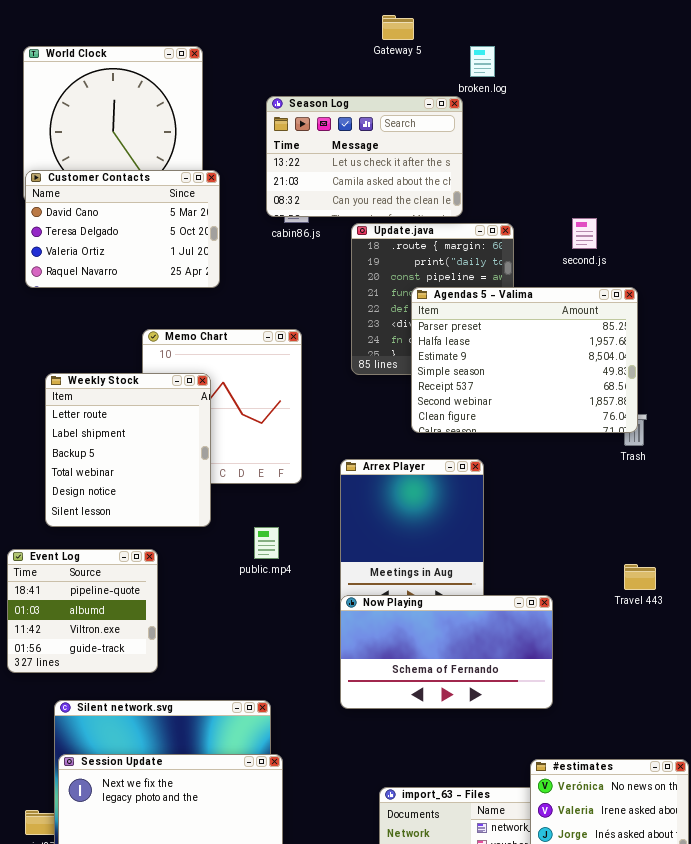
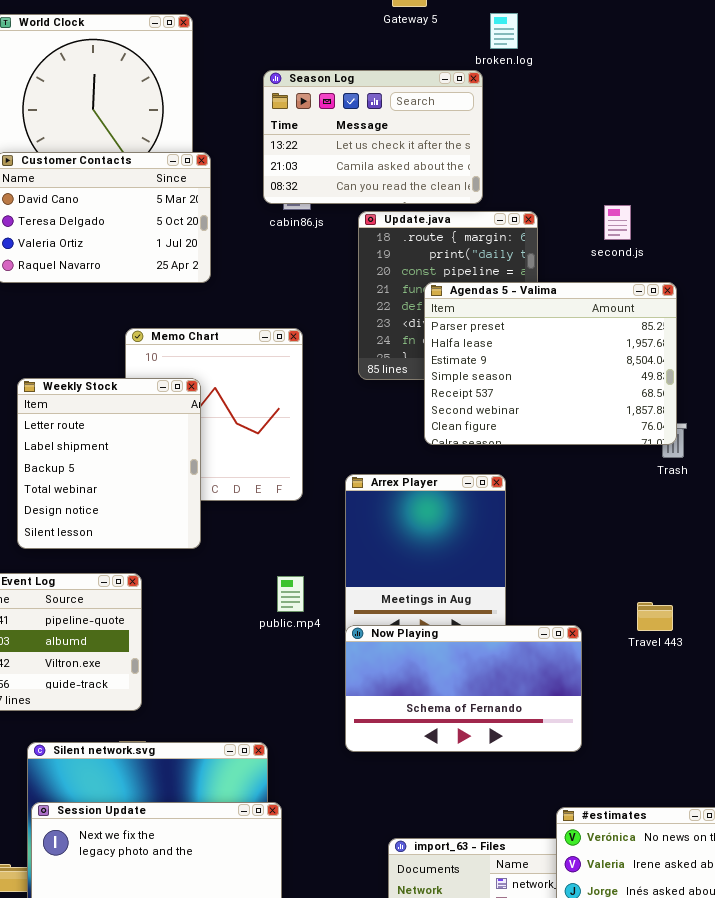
public.mp4: [254,527,279,559] -> [277,576,304,612], moved
Travel 443: [624,564,656,590] -> [637,602,673,631], moved

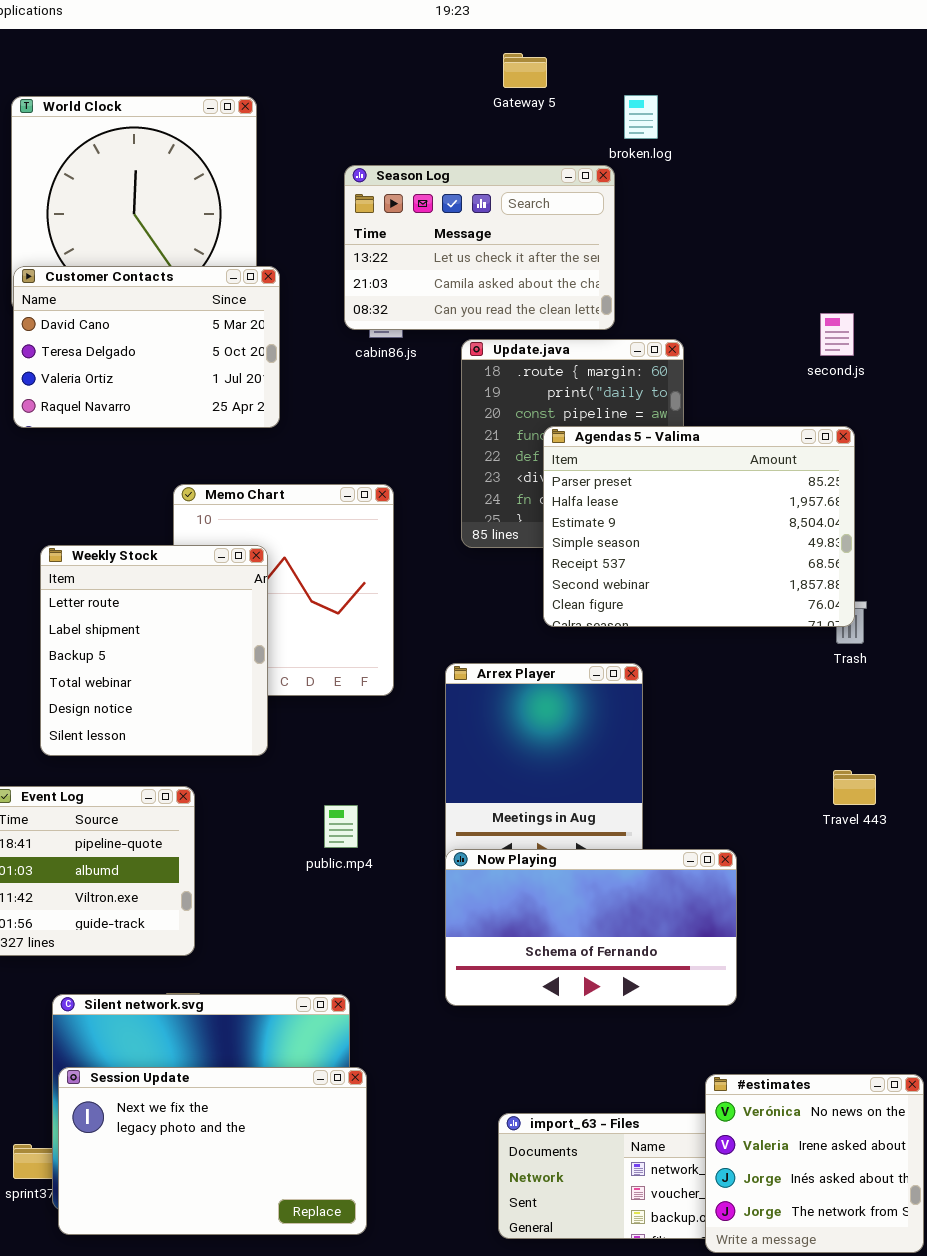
second.js: [604,205,631,240] -> [820,313,854,356], moved
public.mp4: [277,576,304,612] -> [324,805,358,848], moved
Travel 443: [637,602,673,631] -> [833,770,876,805], moved

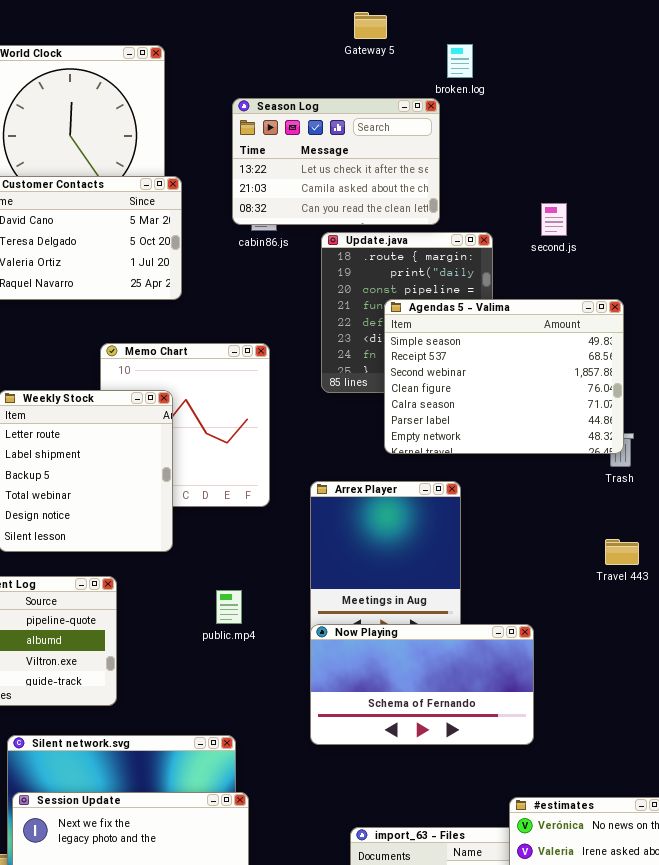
second.js: [820,313,854,356] -> [541,203,567,236], moved
Agendas 5 - Valima: [543,426,855,627] -> [384,299,624,454], scrolled down 3 rows
Travel 443: [833,770,876,805] -> [605,539,639,565], moved

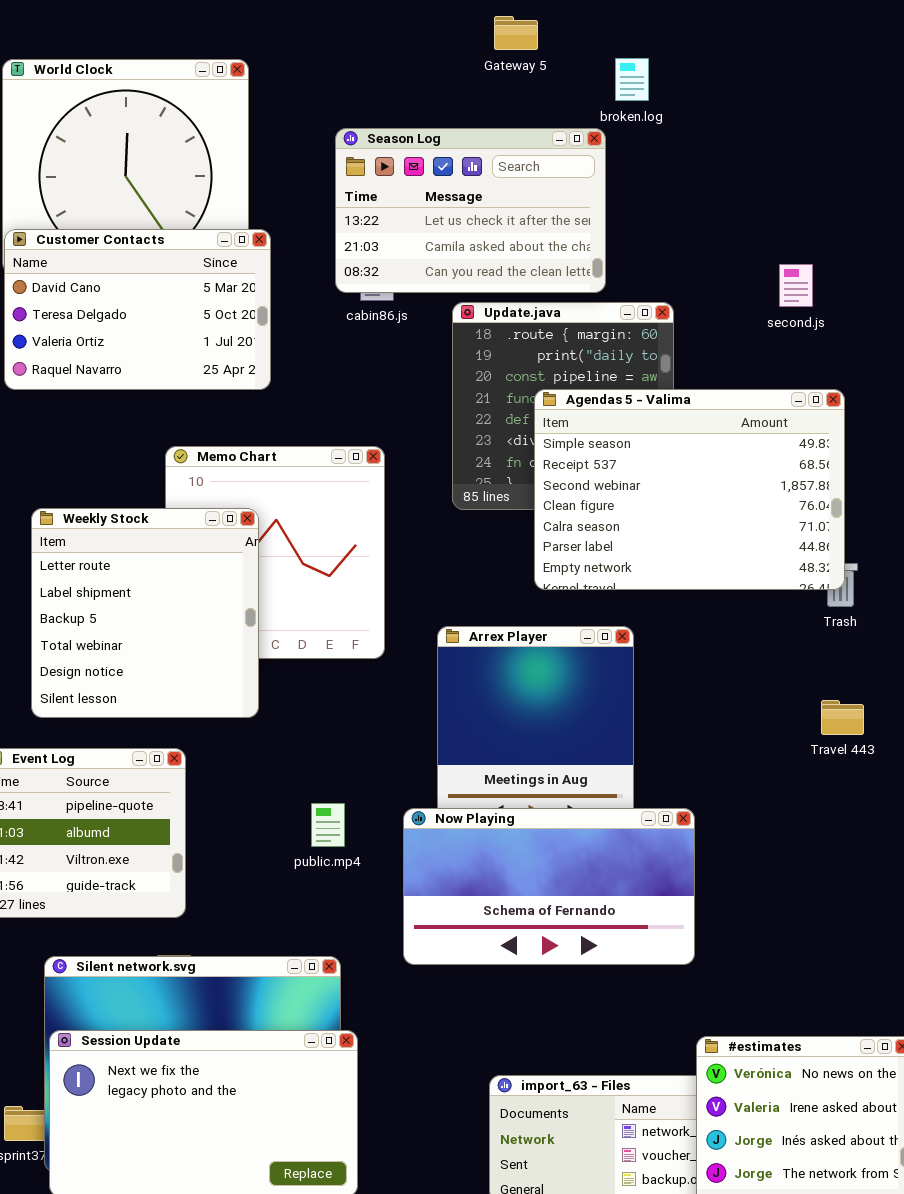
second.js: [541,203,567,236] -> [779,264,813,307], moved
public.mp4: [216,590,242,624] -> [311,803,345,847], moved
Now Playing: [310,624,534,745] -> [403,808,695,965], moved

